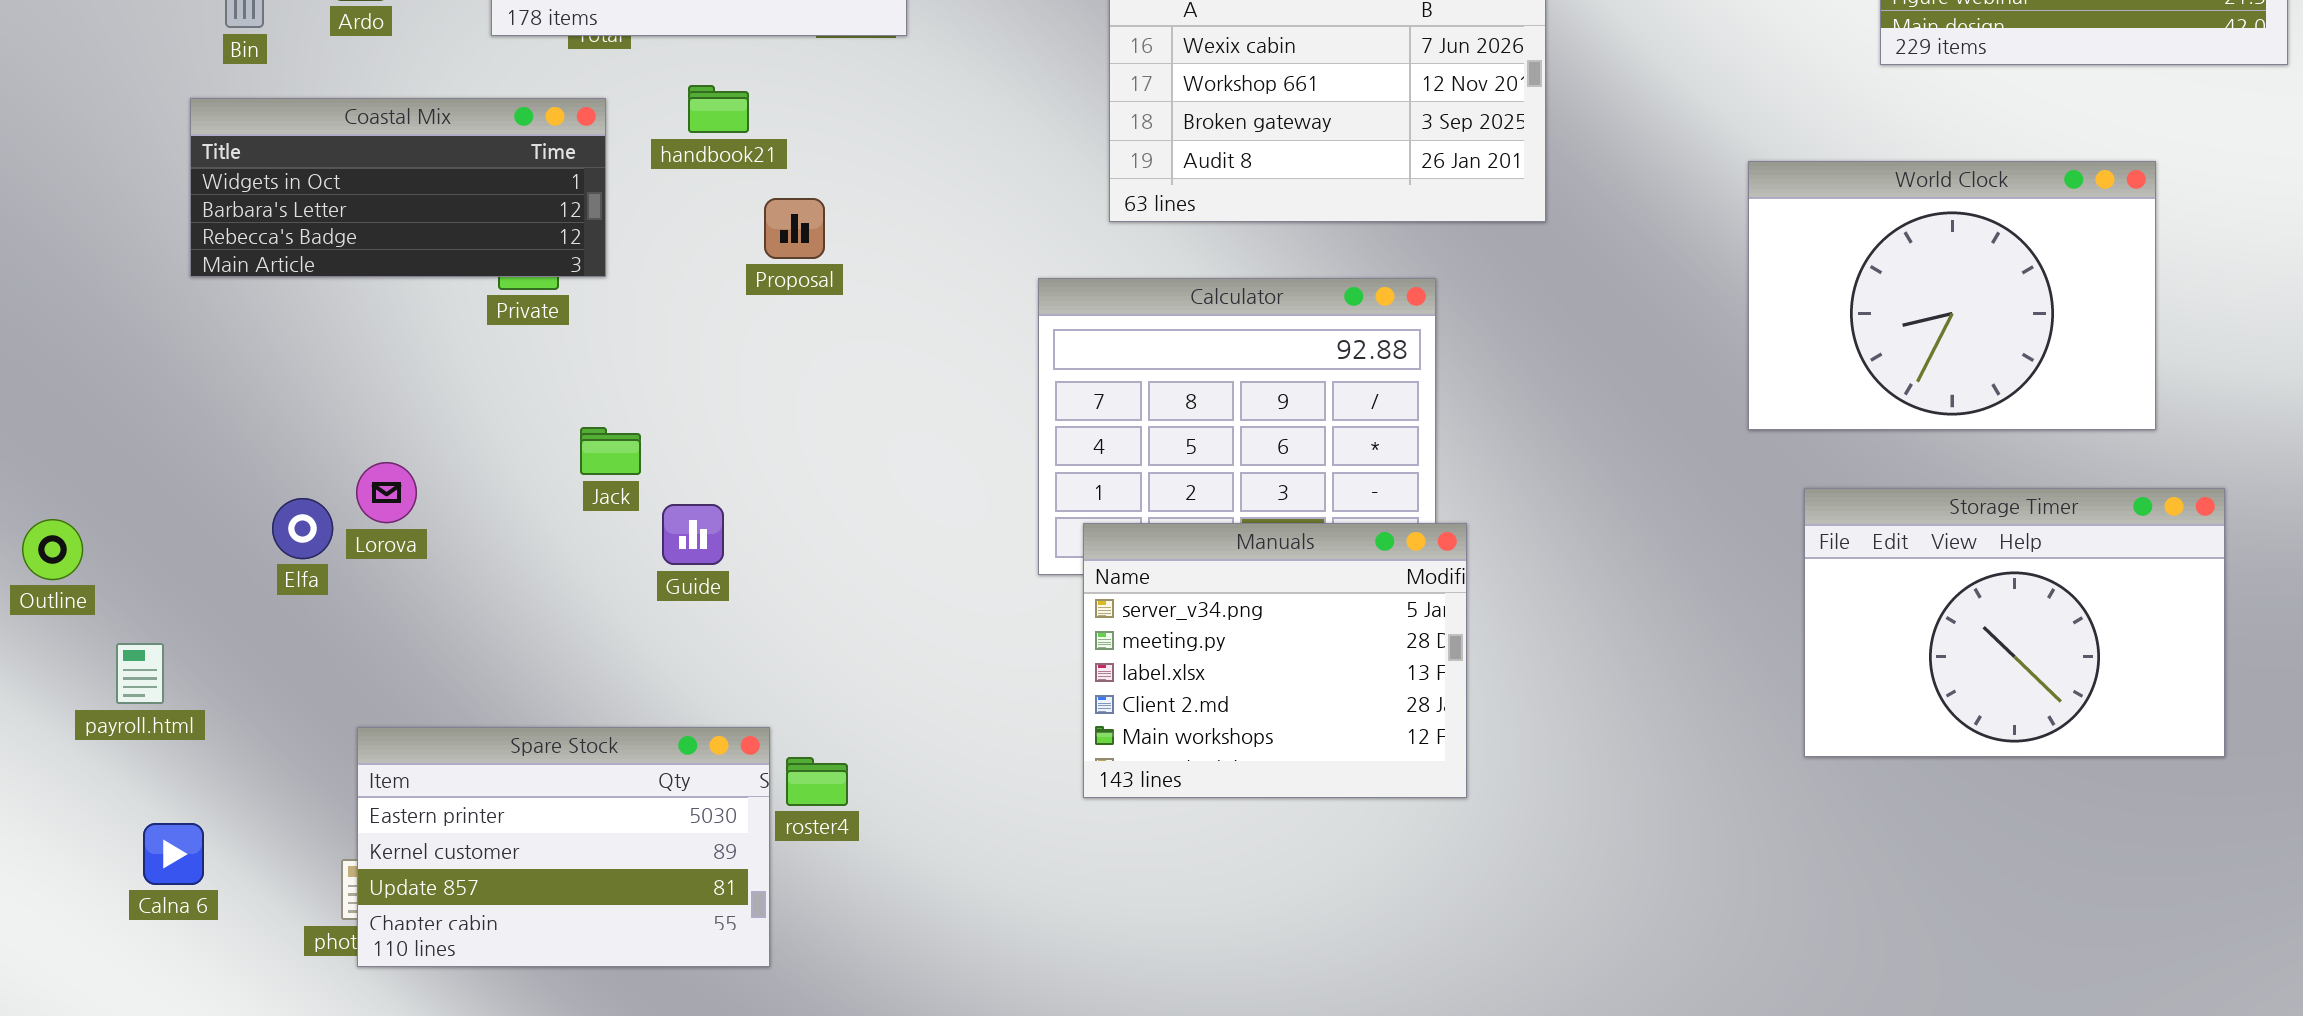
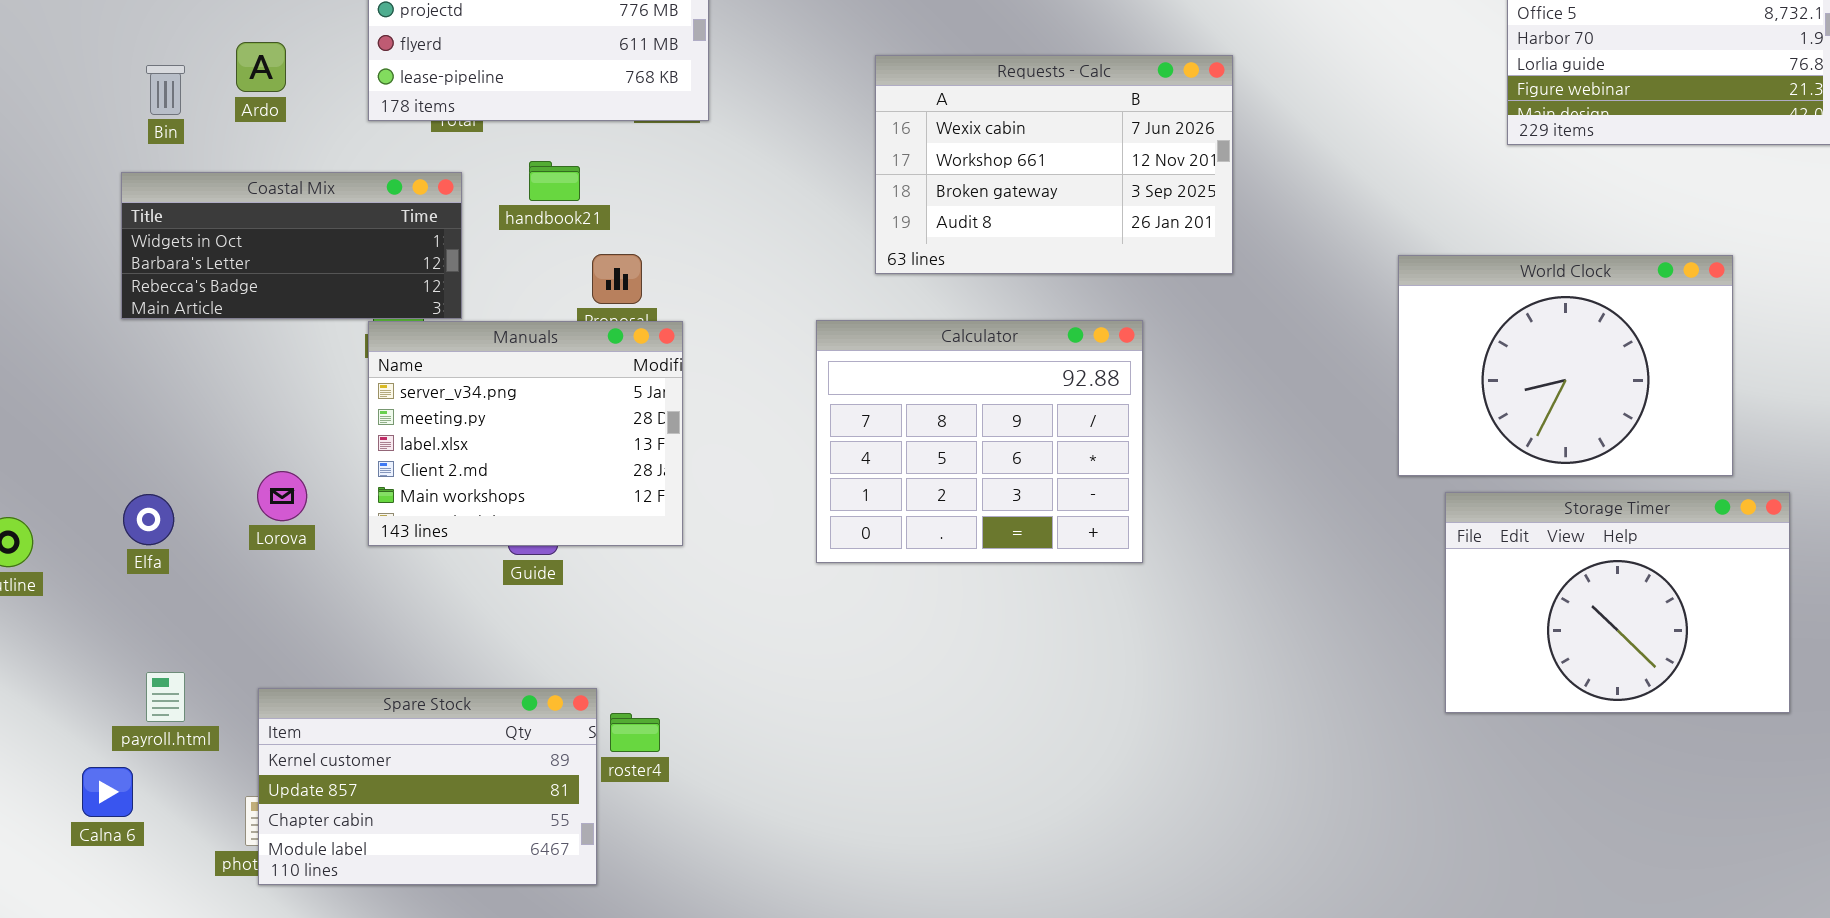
World Clock: [1748,161,2156,430] -> [1398,255,1733,476], moved
Elfa: [272,498,333,559] -> [123,494,174,545], moved
Manuals: [1083,523,1467,798] -> [368,321,683,546], moved
payroll.html: [116,643,164,704] -> [146,672,185,722], moved
Spare Stock: [357,727,770,967] -> [258,688,597,885], scrolled down 1 row

